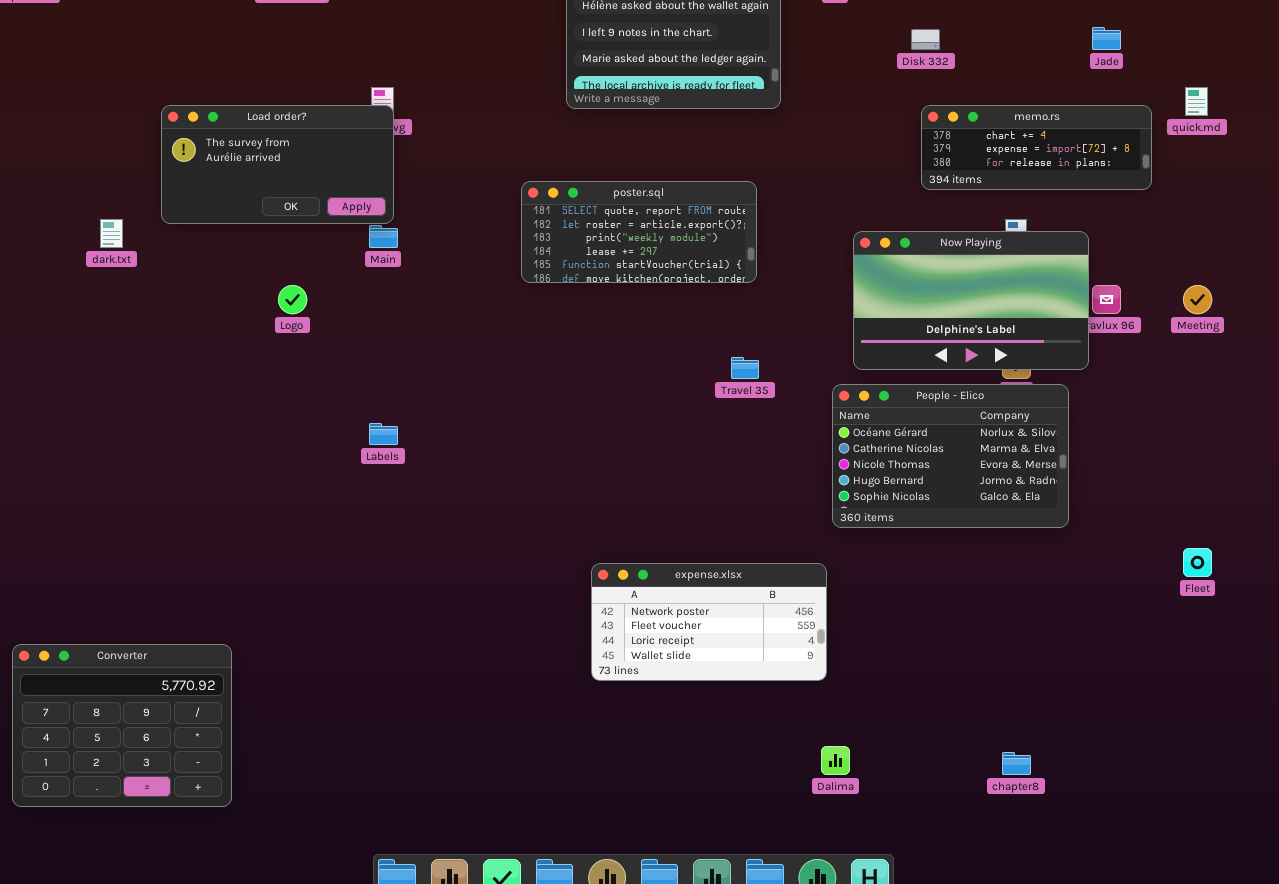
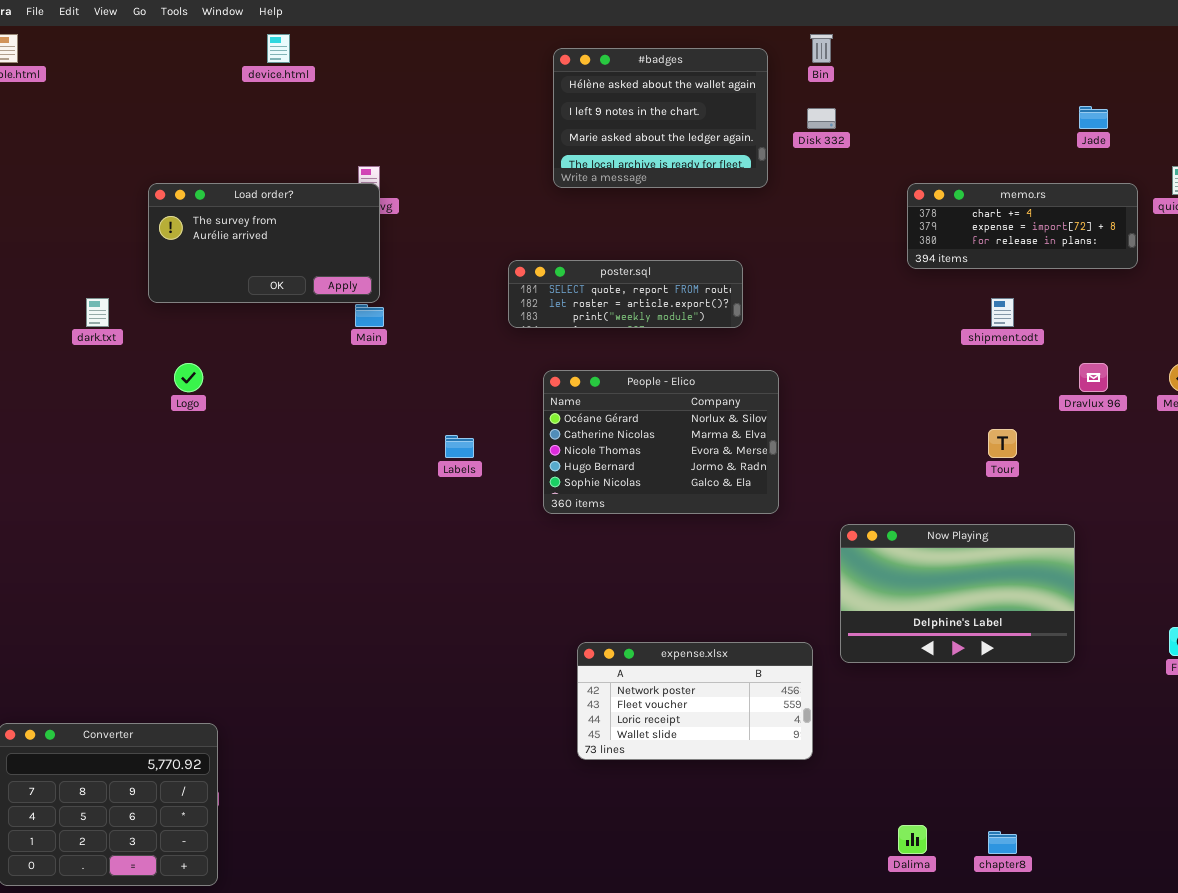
Disk 332: [911,29,940,50] -> [807,108,836,129], moved
poster.sql: [521,181,757,283] -> [508,260,743,328], resized
Now Playing: [853,231,1089,370] -> [840,524,1075,663], moved
Logo: [278,285,307,314] -> [174,363,203,392], moved
People - Elico: [832,384,1069,528] -> [543,370,779,514], moved
Labels: [369,423,398,445] -> [445,435,474,458], moved
Dalima: [821,746,850,775] -> [898,825,927,854], moved

